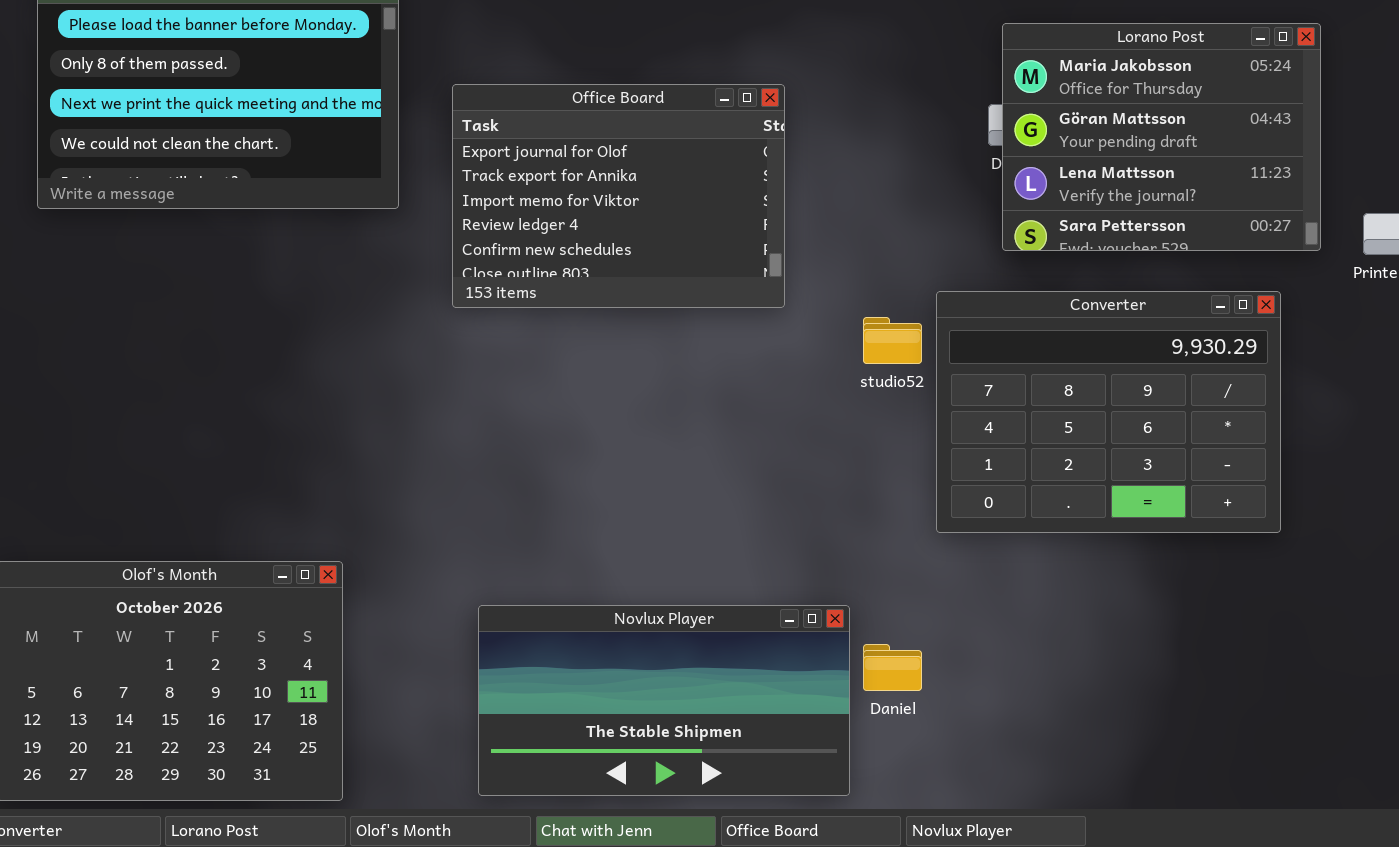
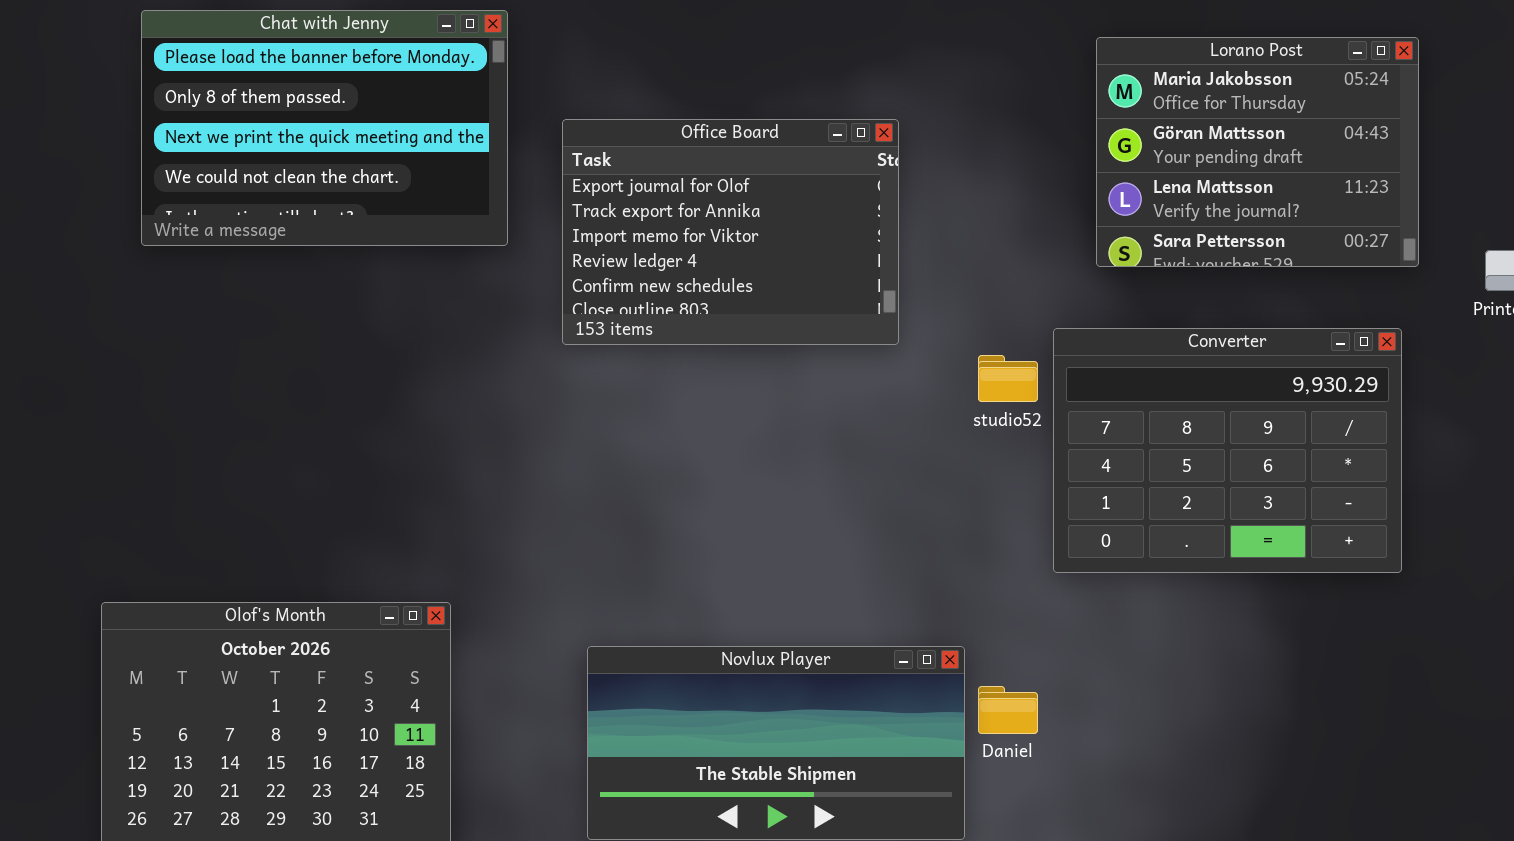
Lorano Post: [1002,23,1321,251] -> [1096,37,1419,267], moved

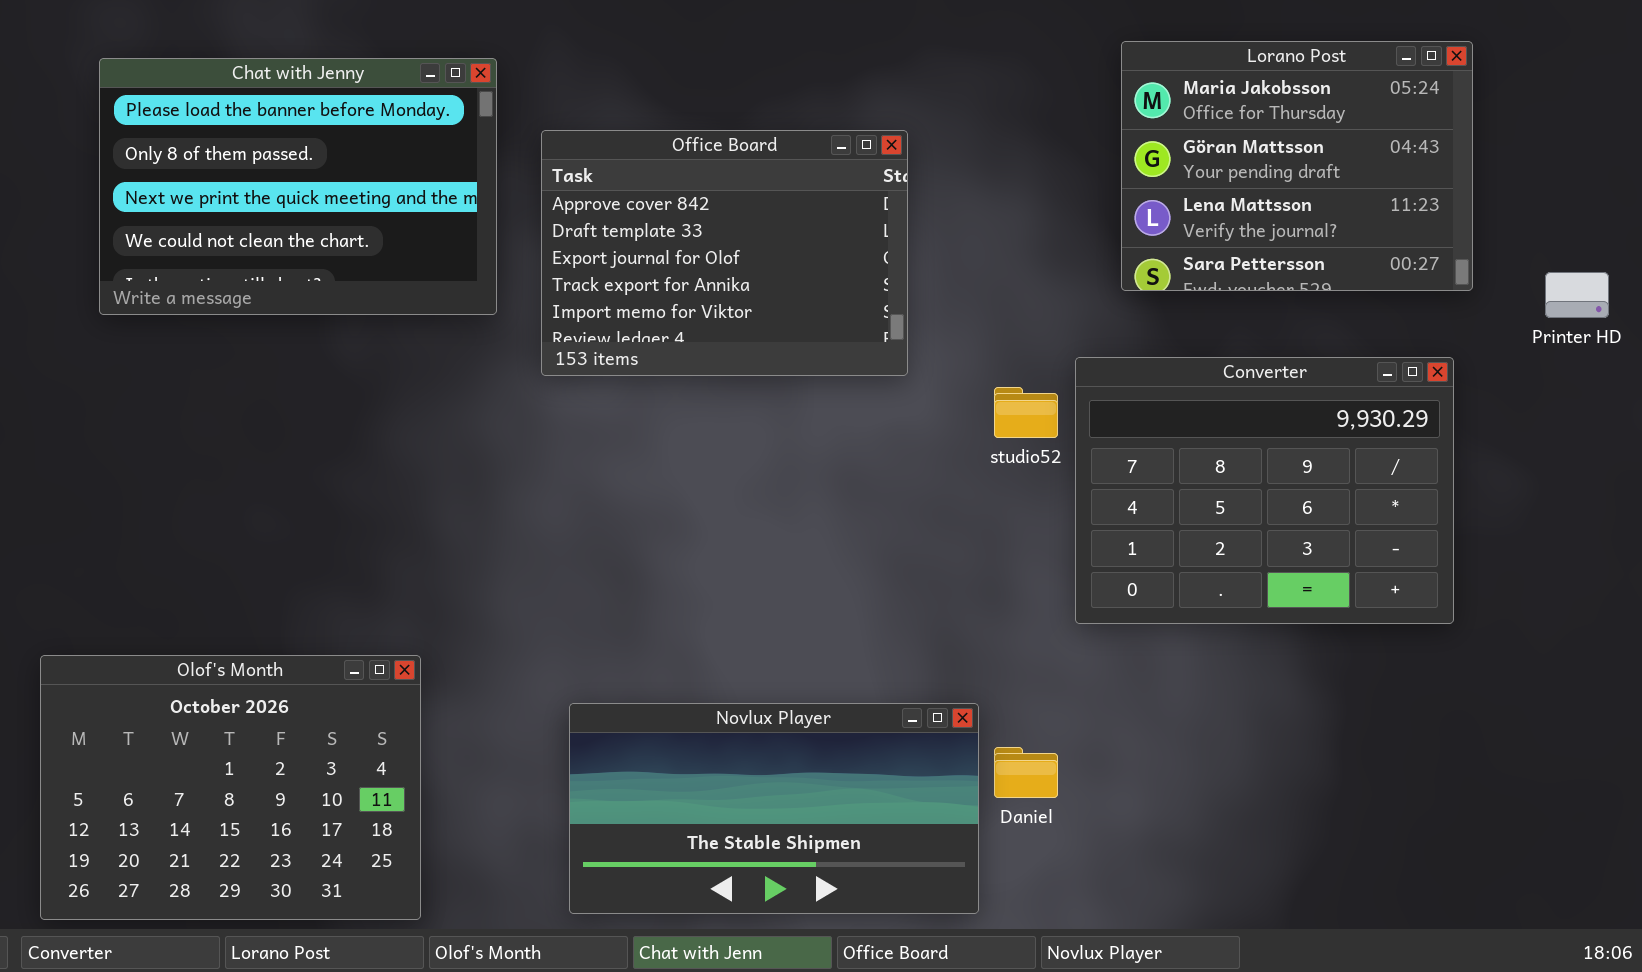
Chat with Jenny: [141,10,508,246] -> [99,58,497,315], moved
Office Board: [562,119,899,345] -> [541,130,908,376], scrolled up 2 rows

